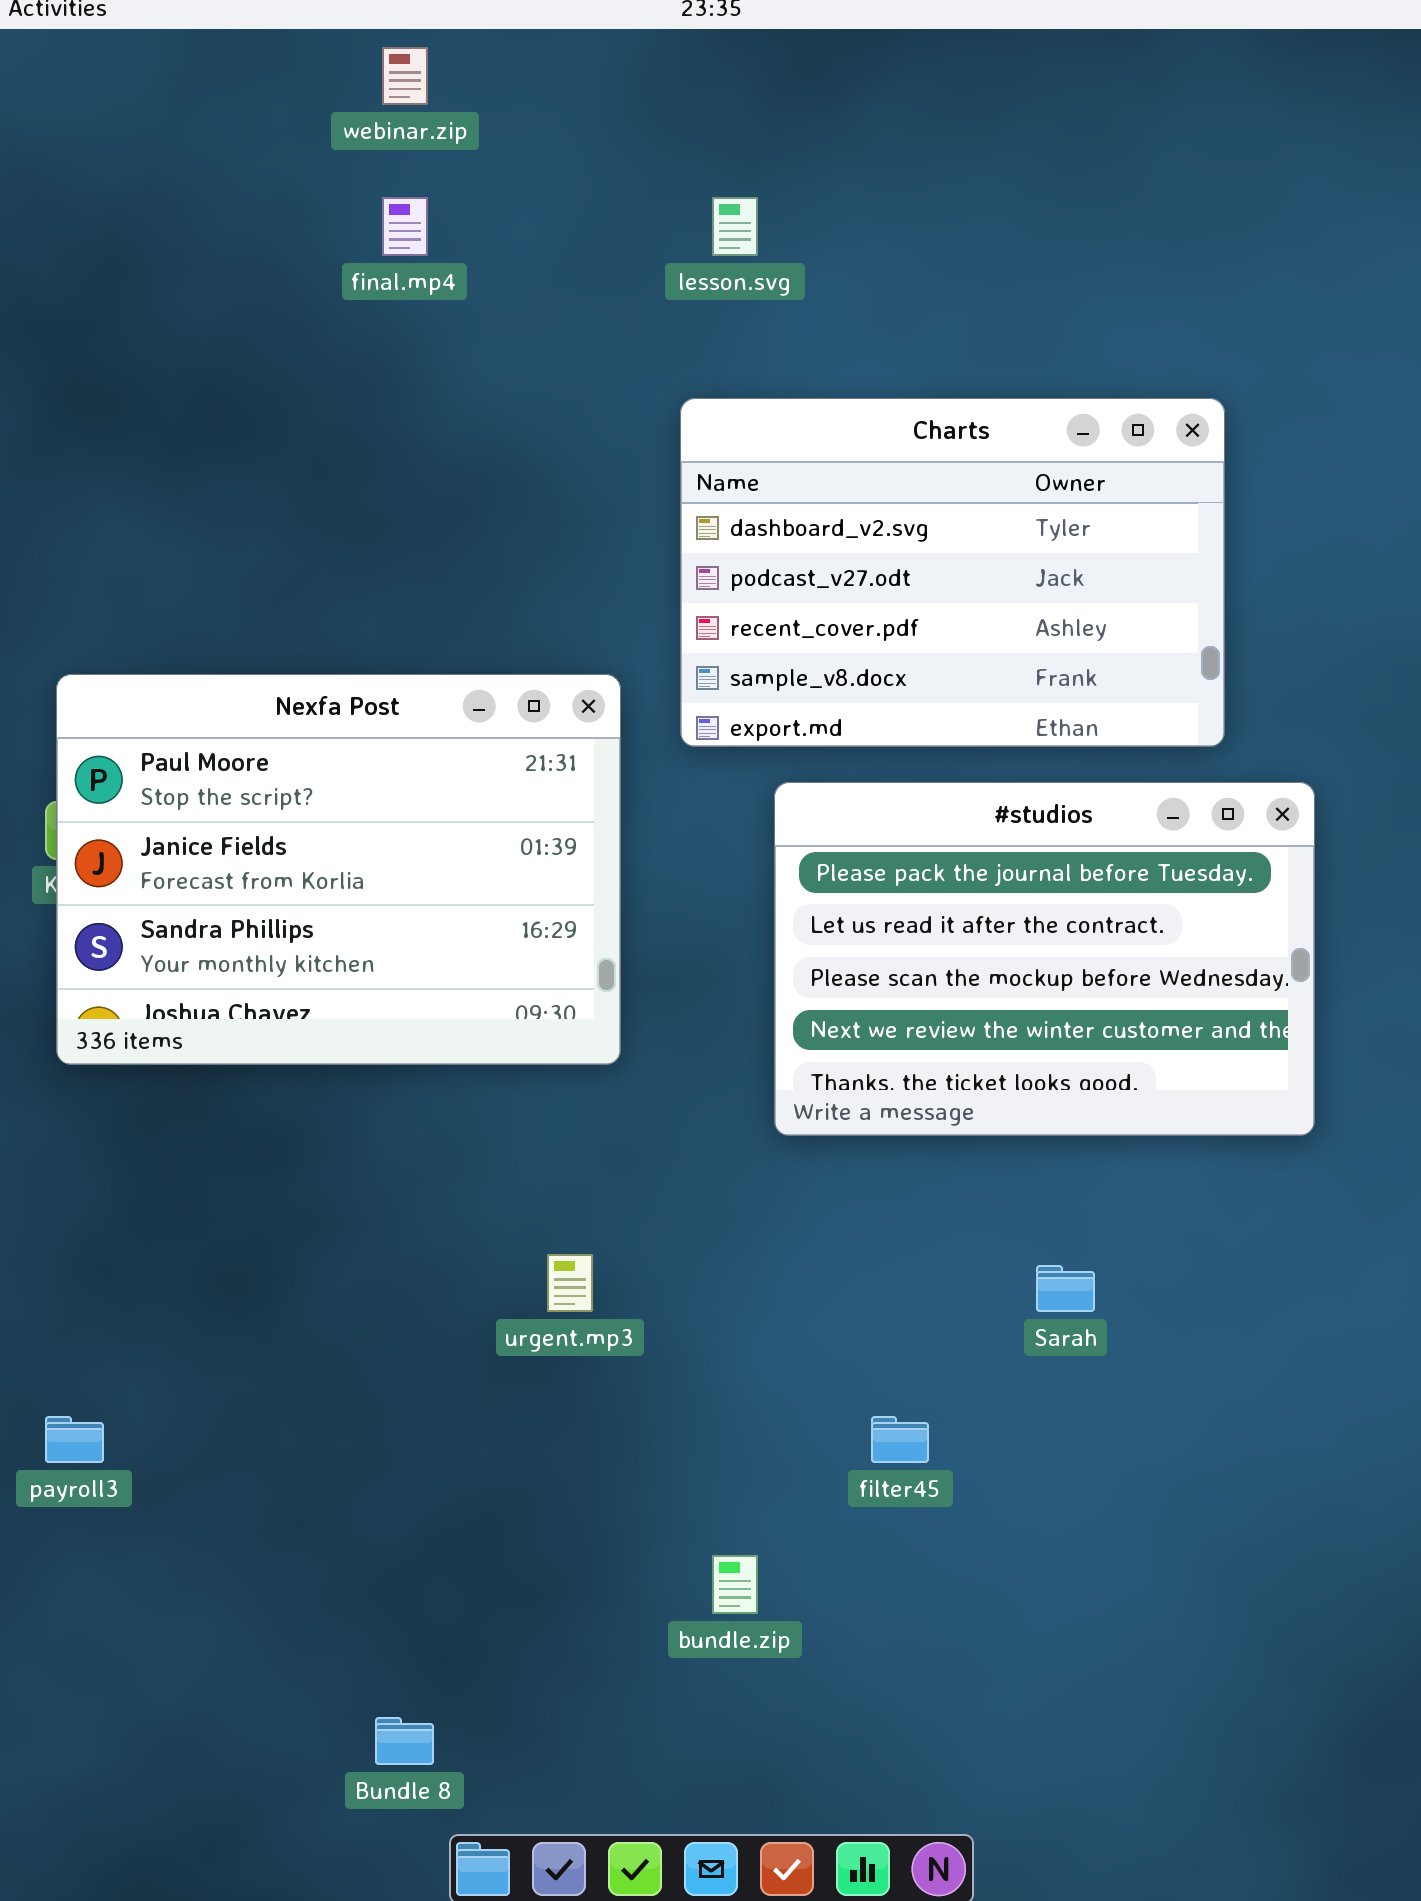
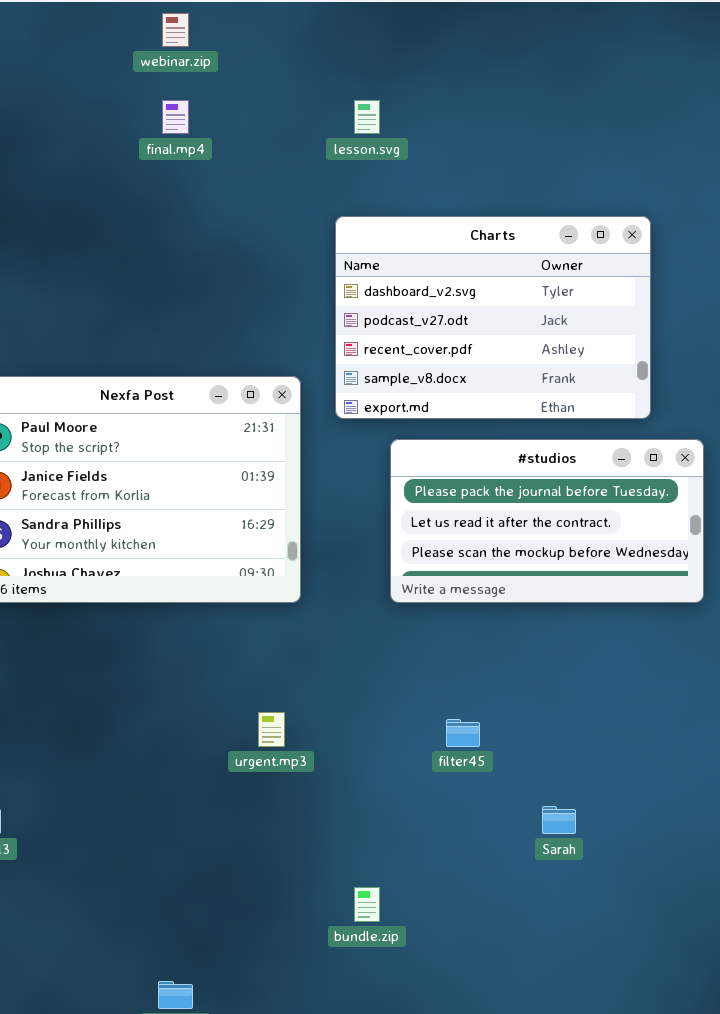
#studios: [774,782,1315,1136] -> [390,439,704,603], resized
Sarah: [1036,1265,1095,1312] -> [542,806,576,834], moved
filter45: [871,1416,929,1463] -> [446,719,480,747], moved

